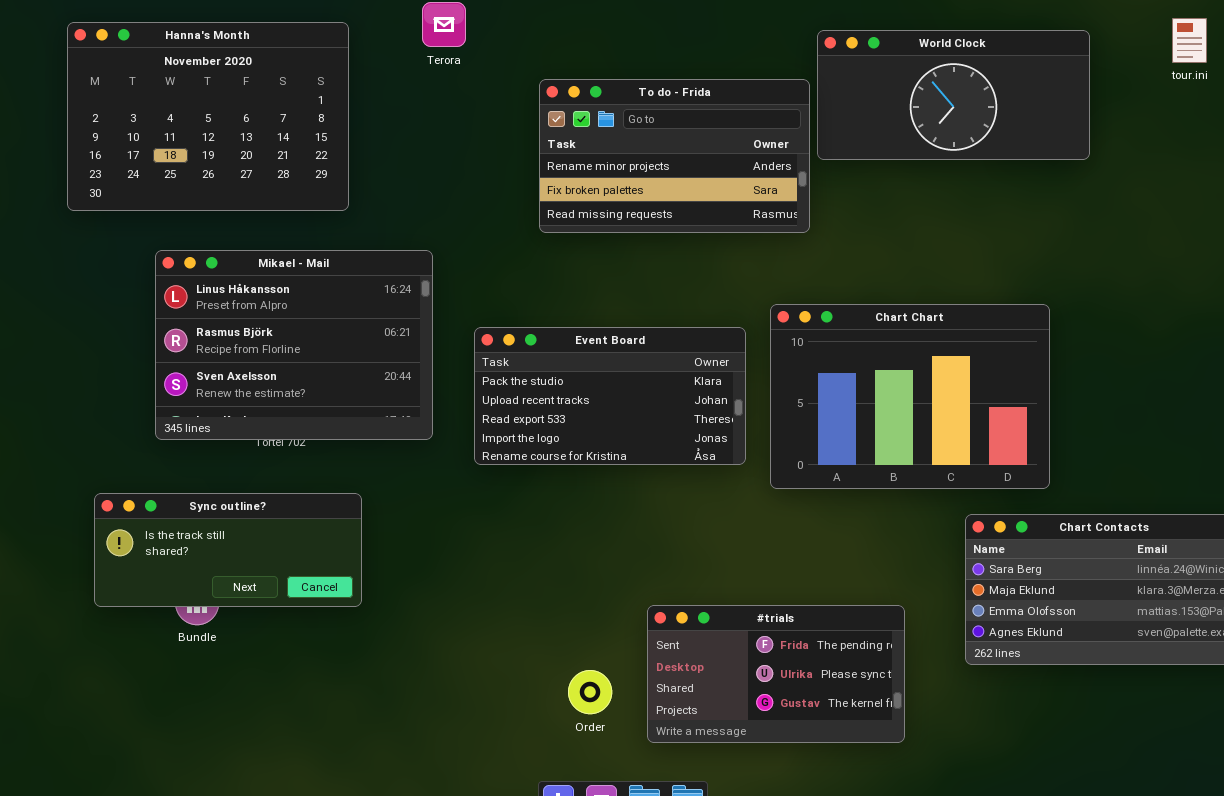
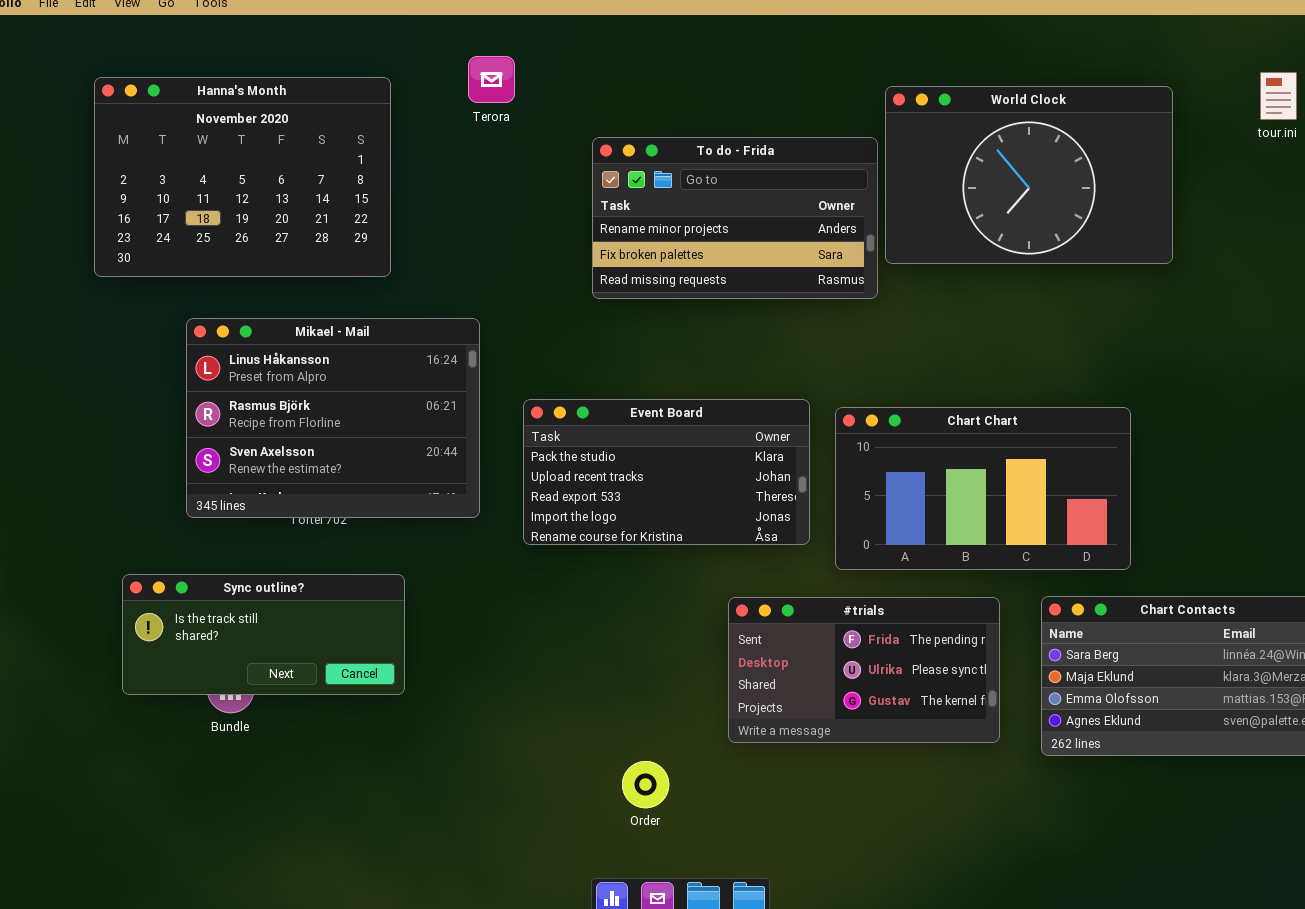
World Clock: [817,30,1090,160] -> [885,86,1173,264], resized
Chart Chart: [770,304,1050,489] -> [835,407,1131,570], resized
#trials: [647,605,905,743] -> [728,597,1000,743], moved

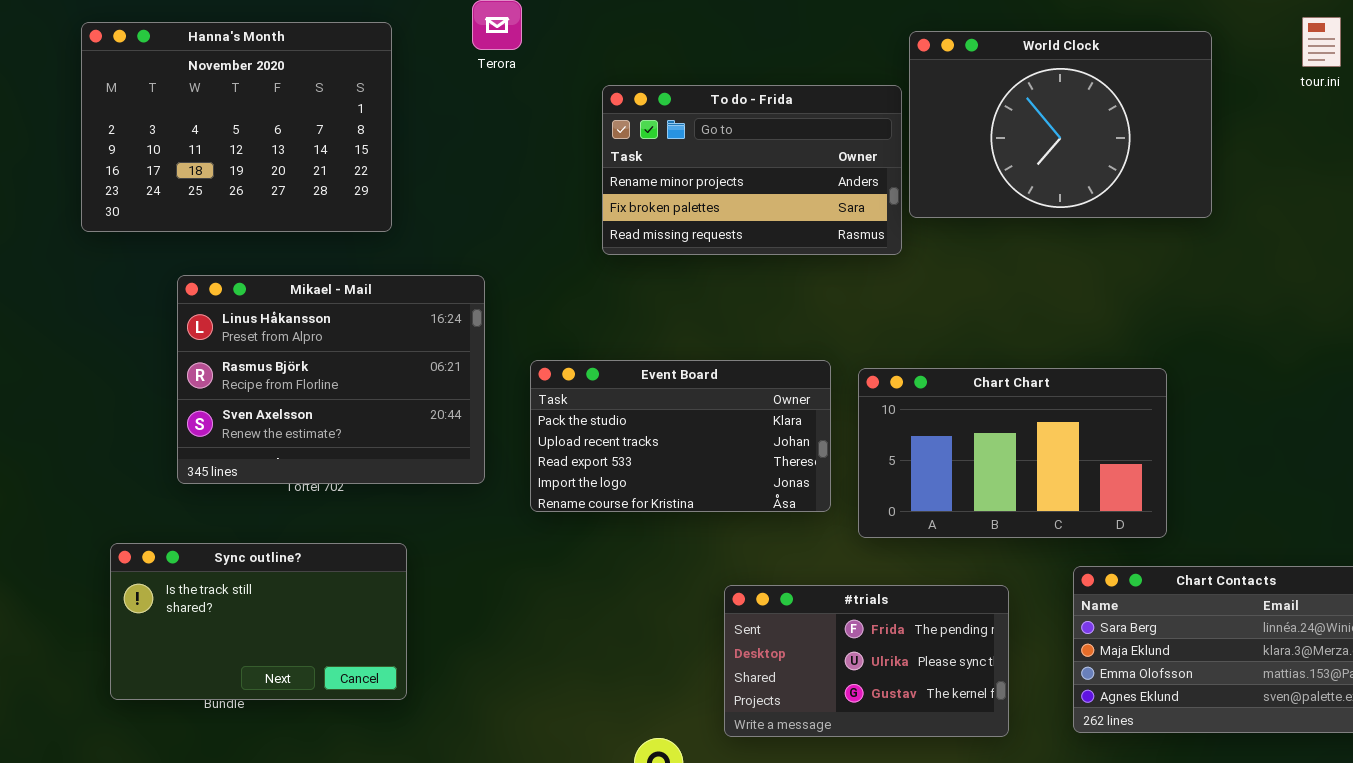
Sync outline?: [122,574,405,695] -> [110,543,407,700], resized
#trials: [728,597,1000,743] -> [724,585,1009,737], moved

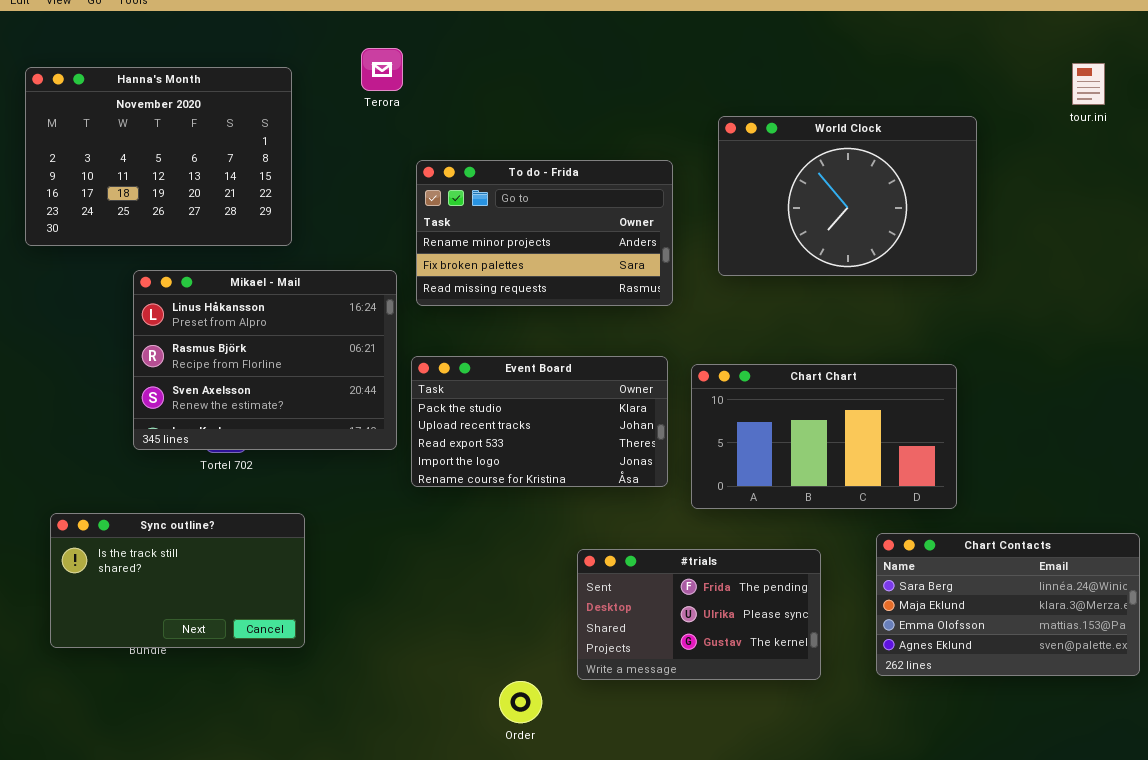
World Clock: [909,31,1212,218] -> [718,116,977,276], moved
To do - Frida: [602,85,902,255] -> [416,160,673,306], moved
Mikael - Mail: [177,275,485,484] -> [133,270,397,450], moved

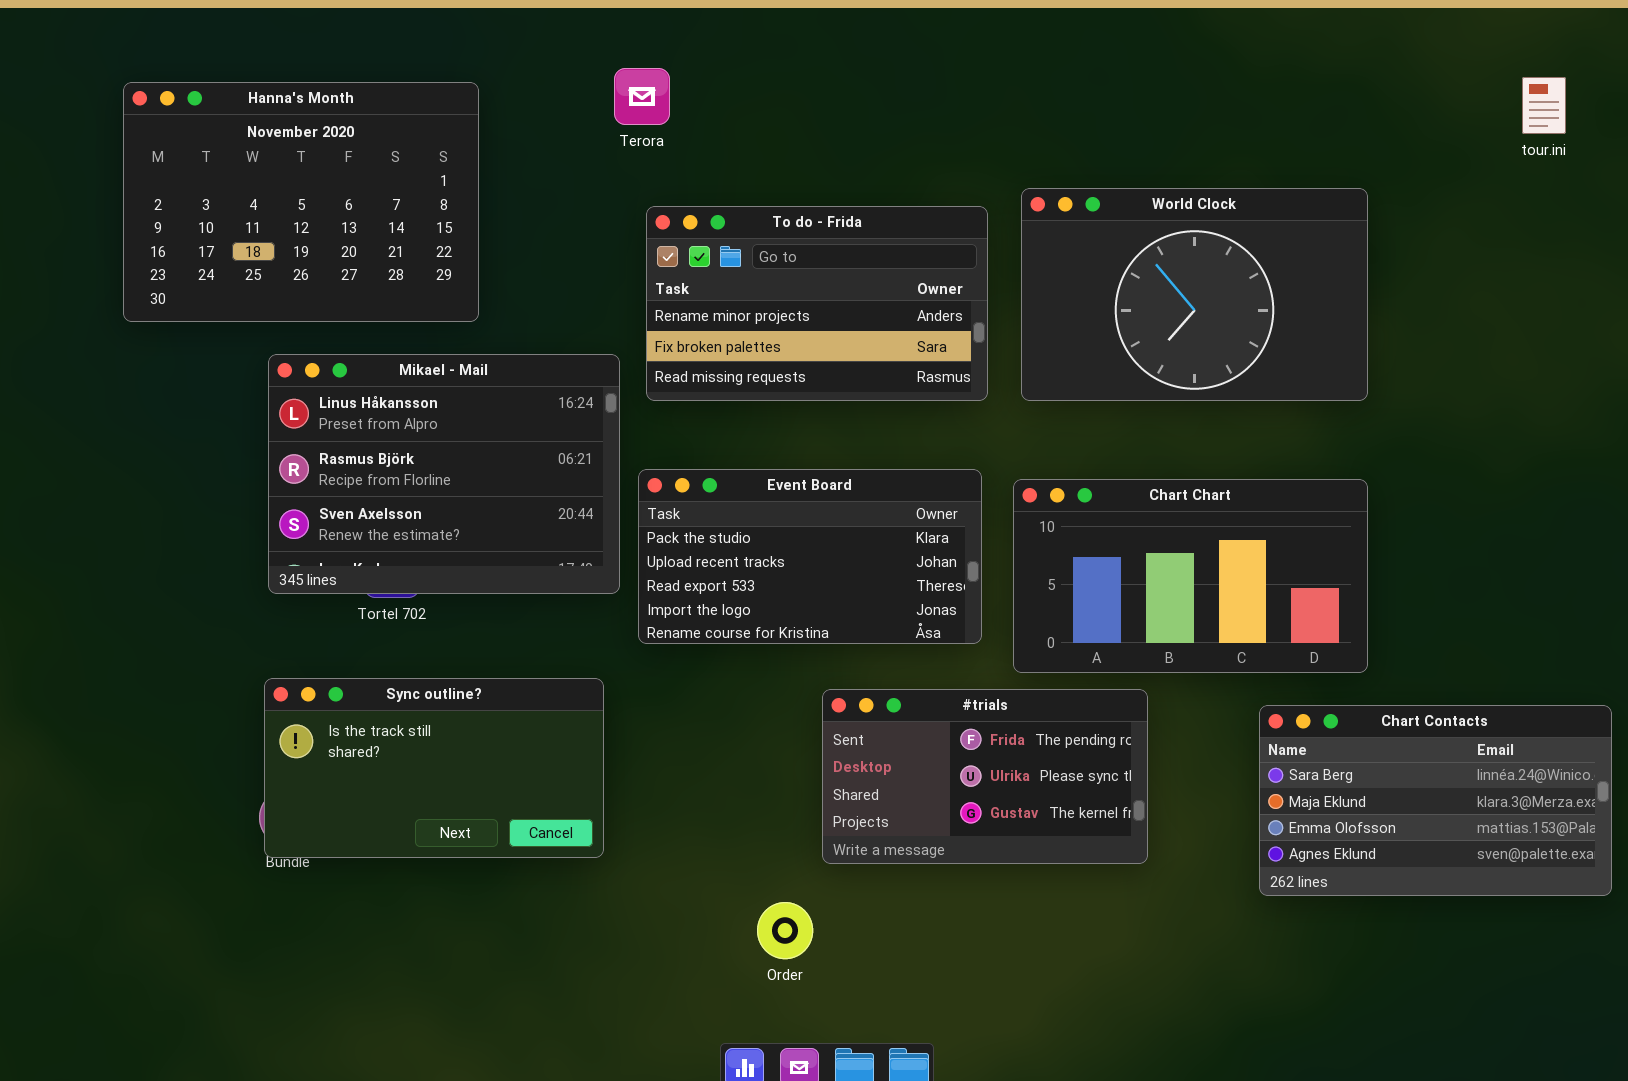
Terora: [361,48,403,91] -> [614,68,670,125], moved
World Clock: [718,116,977,276] -> [1021,188,1368,401], moved
Sync outline?: [50,513,305,648] -> [264,678,604,858], moved
#trials: [577,549,821,680] -> [822,689,1148,864], moved

